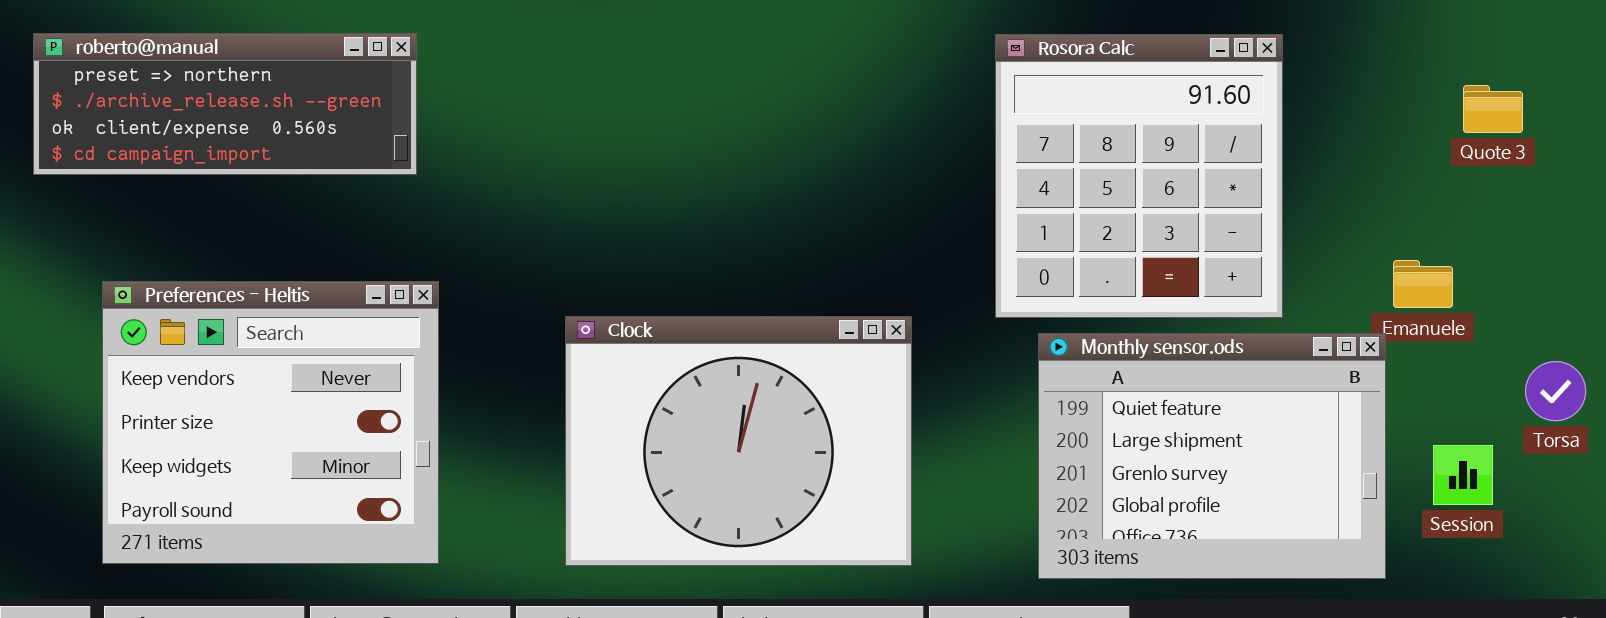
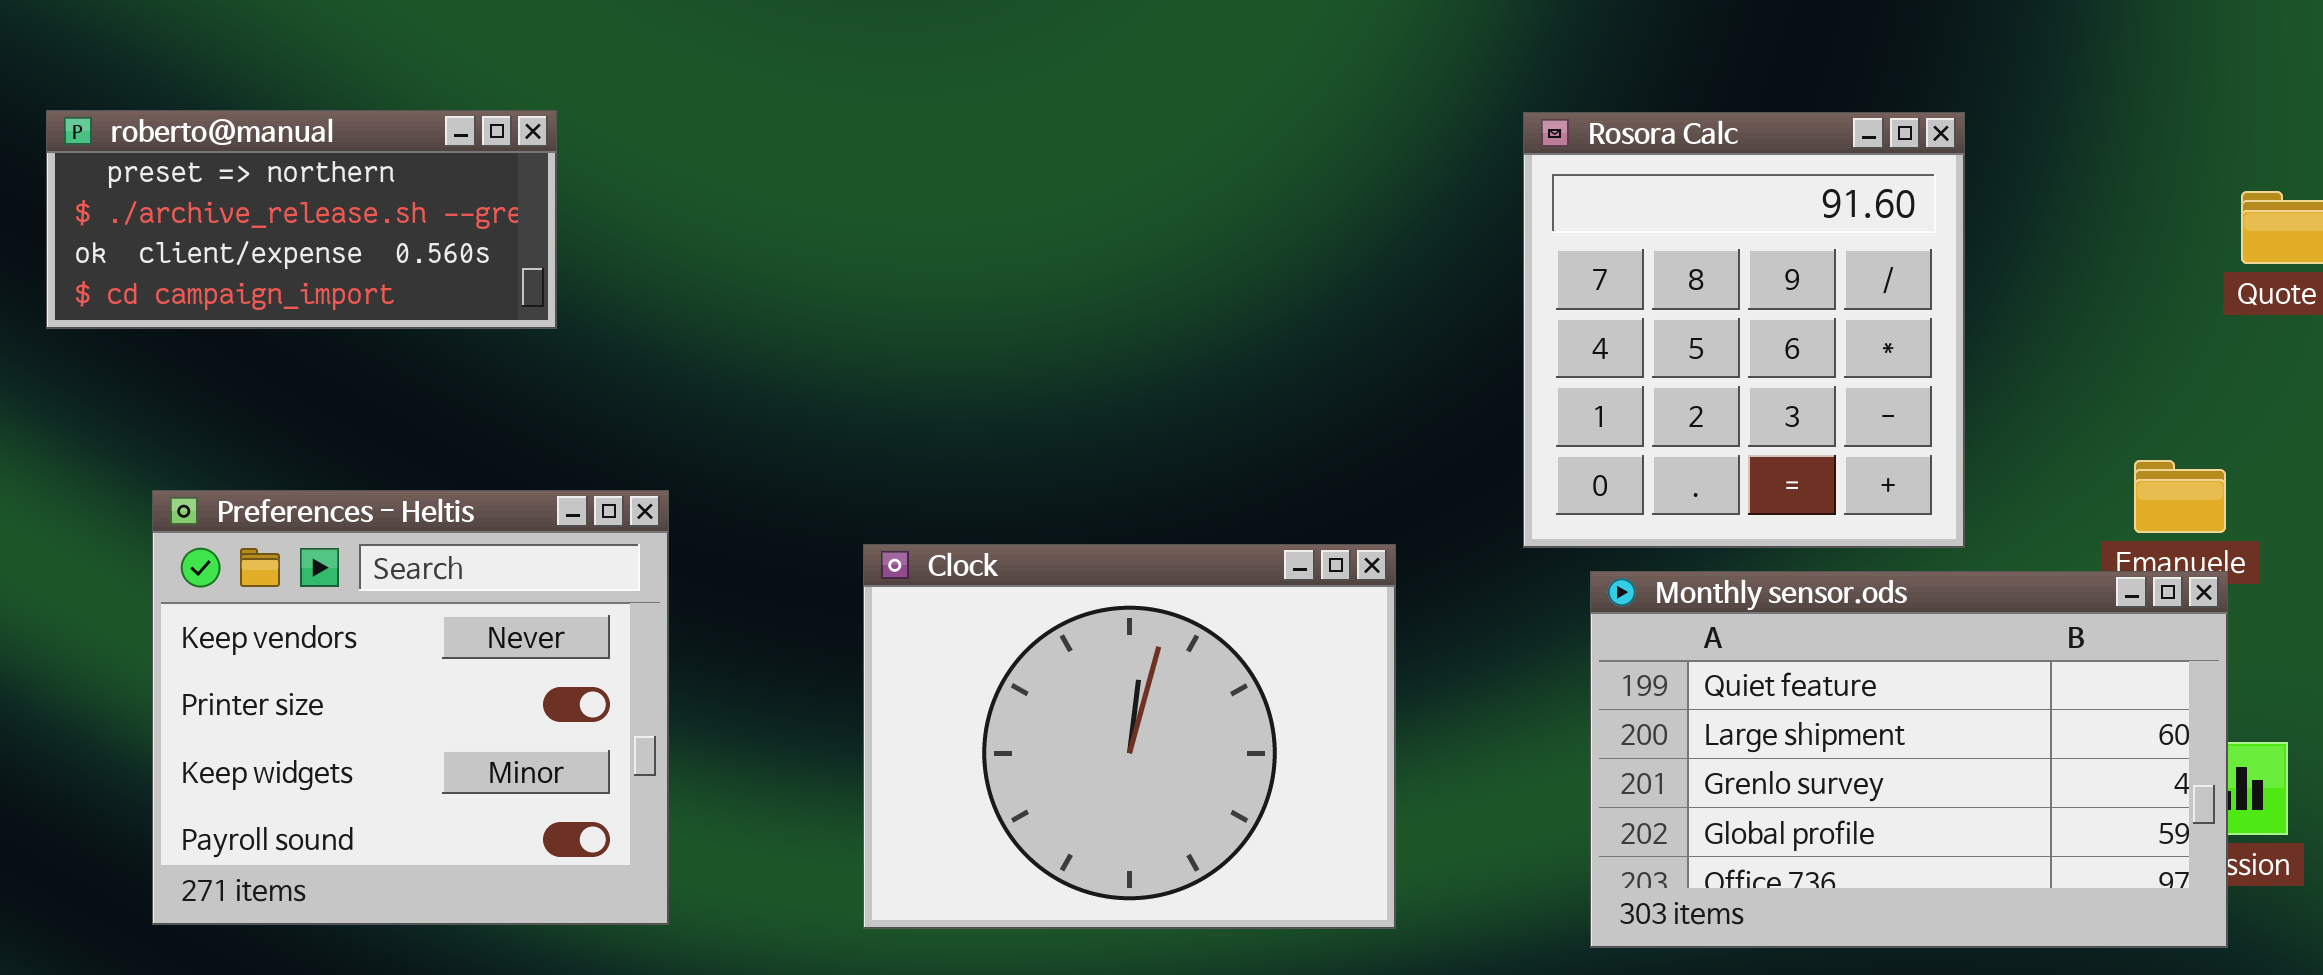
roberto@manual: [33,33,417,175] -> [46,110,557,329], resized
Monthly sensor.ods: [1038,333,1386,579] -> [1590,571,2228,948], resized

